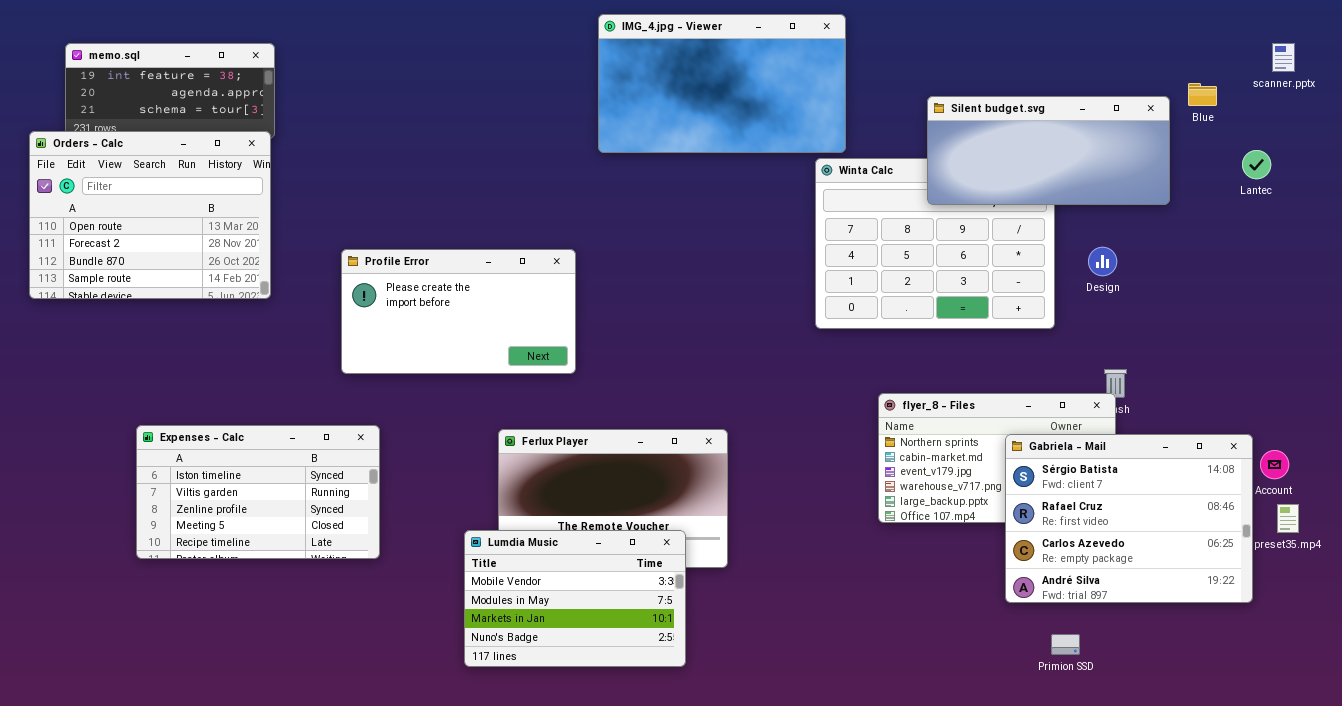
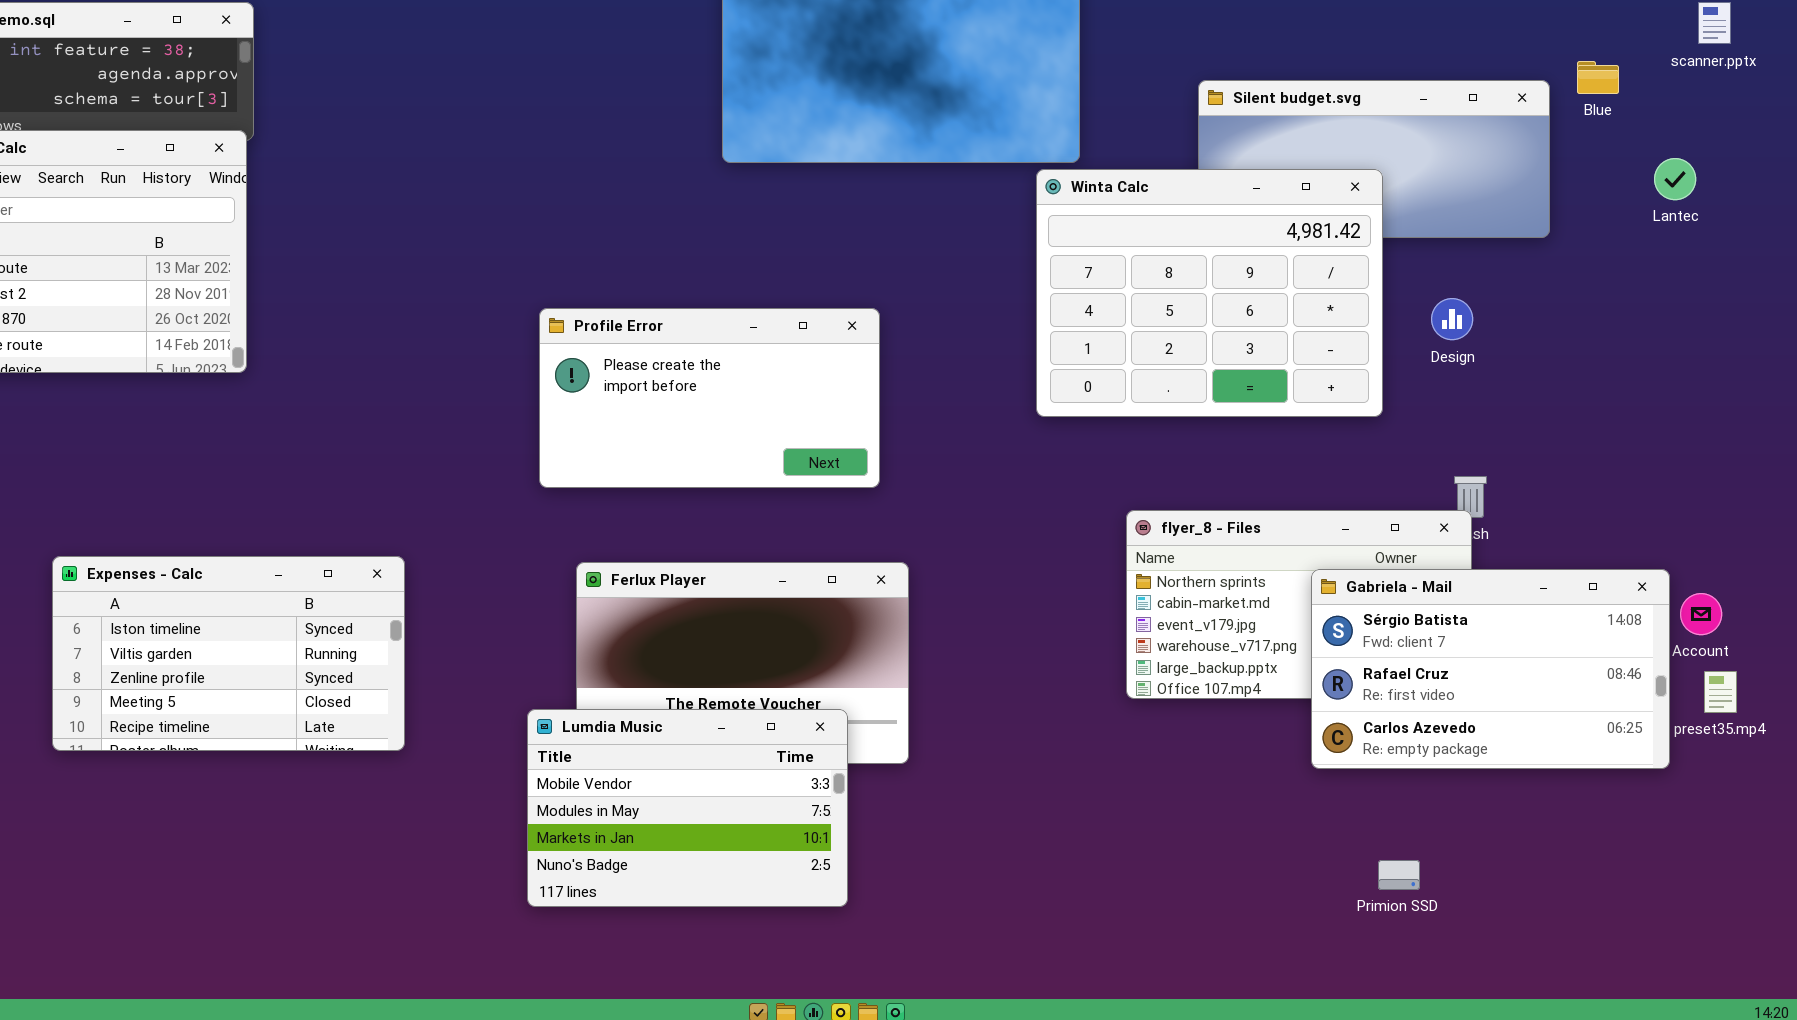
Winta Calc: [815,158,1055,329] -> [1036,169,1383,417], raised
Profile Error: [341,249,576,374] -> [539,308,880,488], moved
Gabriela - Mail: [1005,434,1253,603] -> [1311,569,1670,769], resized

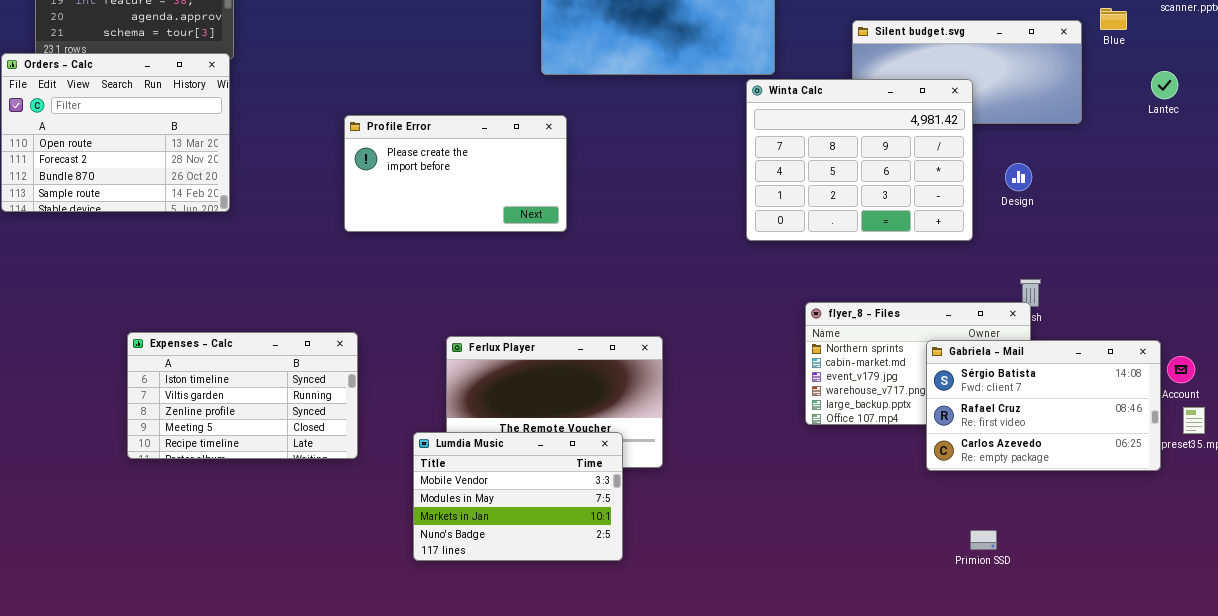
Profile Error: [539,308,880,488] -> [344,115,567,232], moved
Expenses - Calc: [52,556,405,751] -> [127,332,358,459], moved

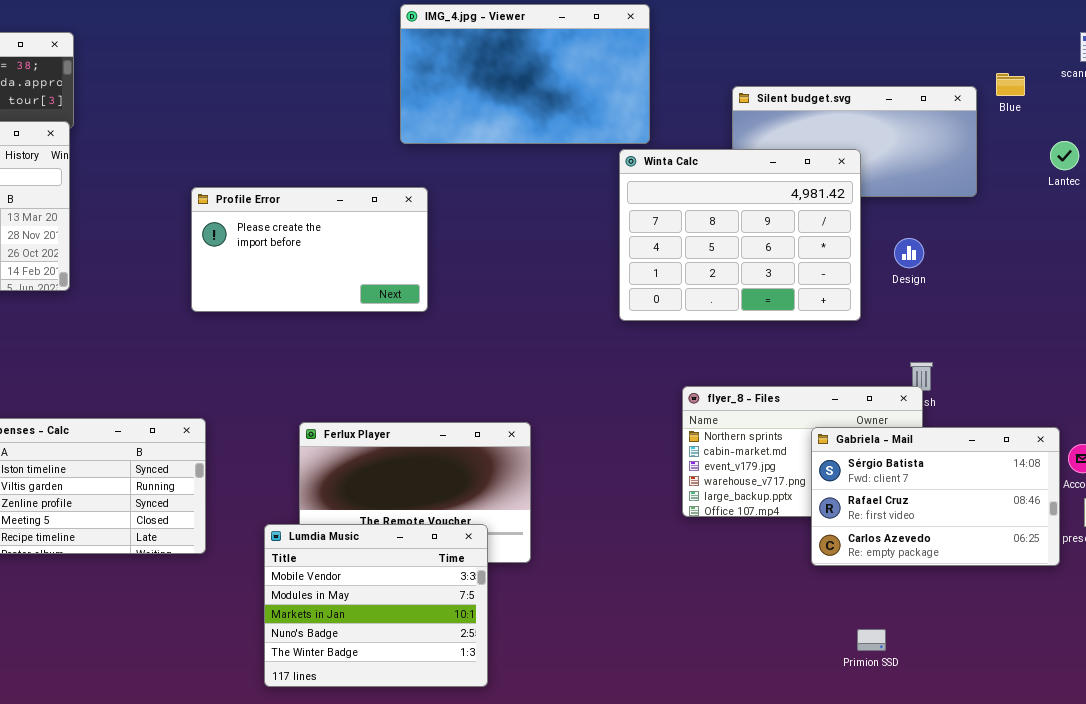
Lumdia Music: [413,432,623,561] -> [264,524,488,687], resized

